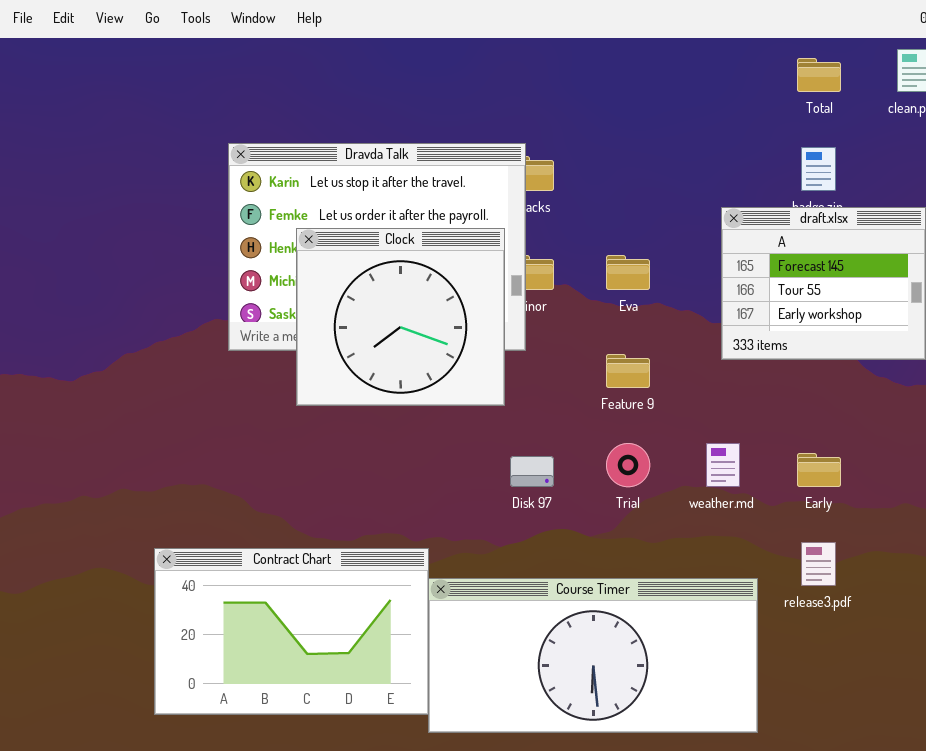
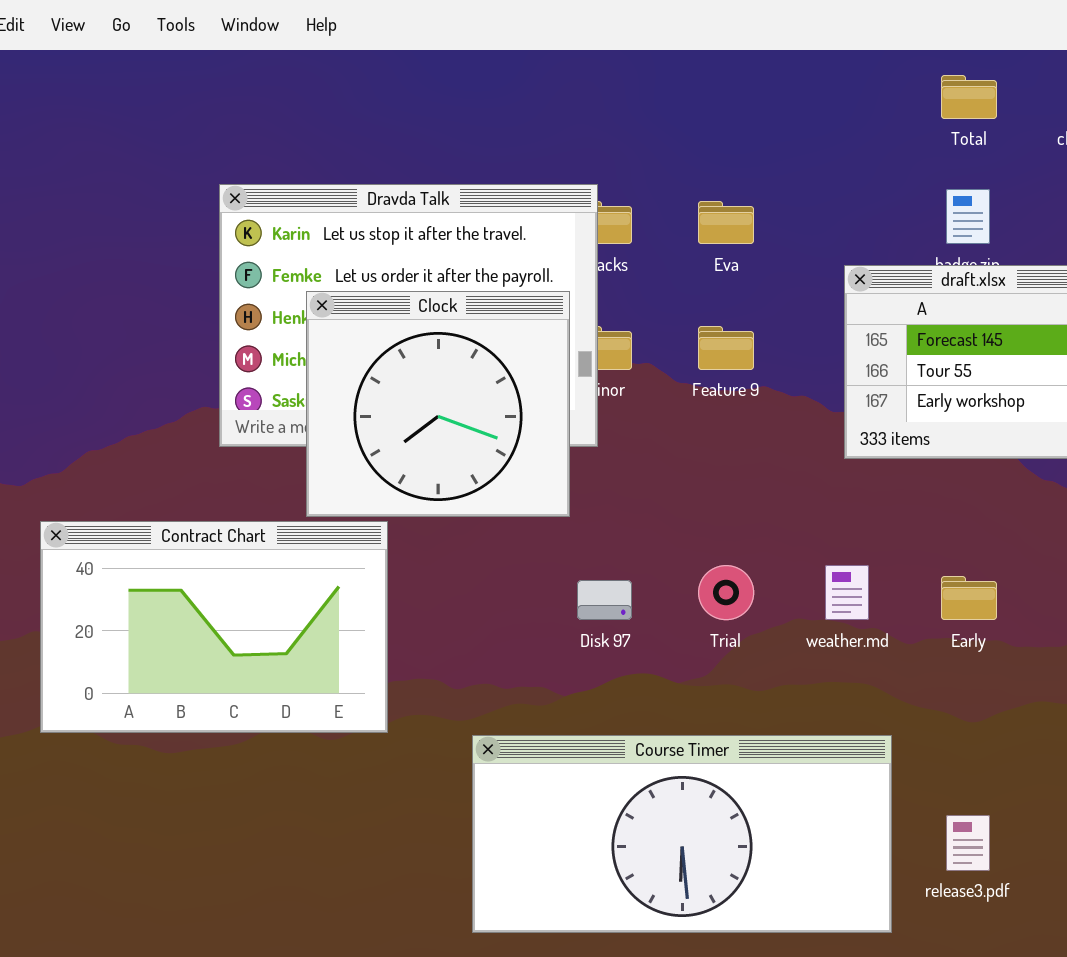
Eva: [606,255,650,290] -> [698,201,754,244], moved
Feature 9: [606,354,650,388] -> [698,326,754,370], moved
release3.pdf: [801,542,836,586] -> [946,815,990,871], moved
Contract Chart: [154,548,429,715] -> [40,521,388,733], moved

